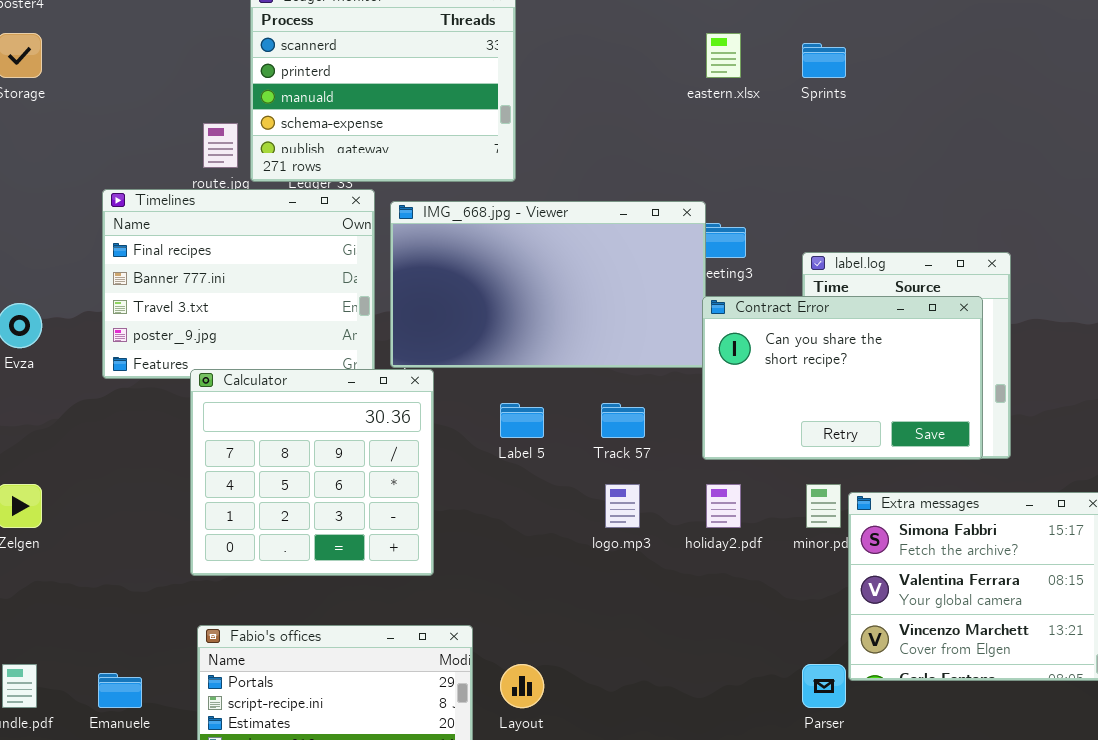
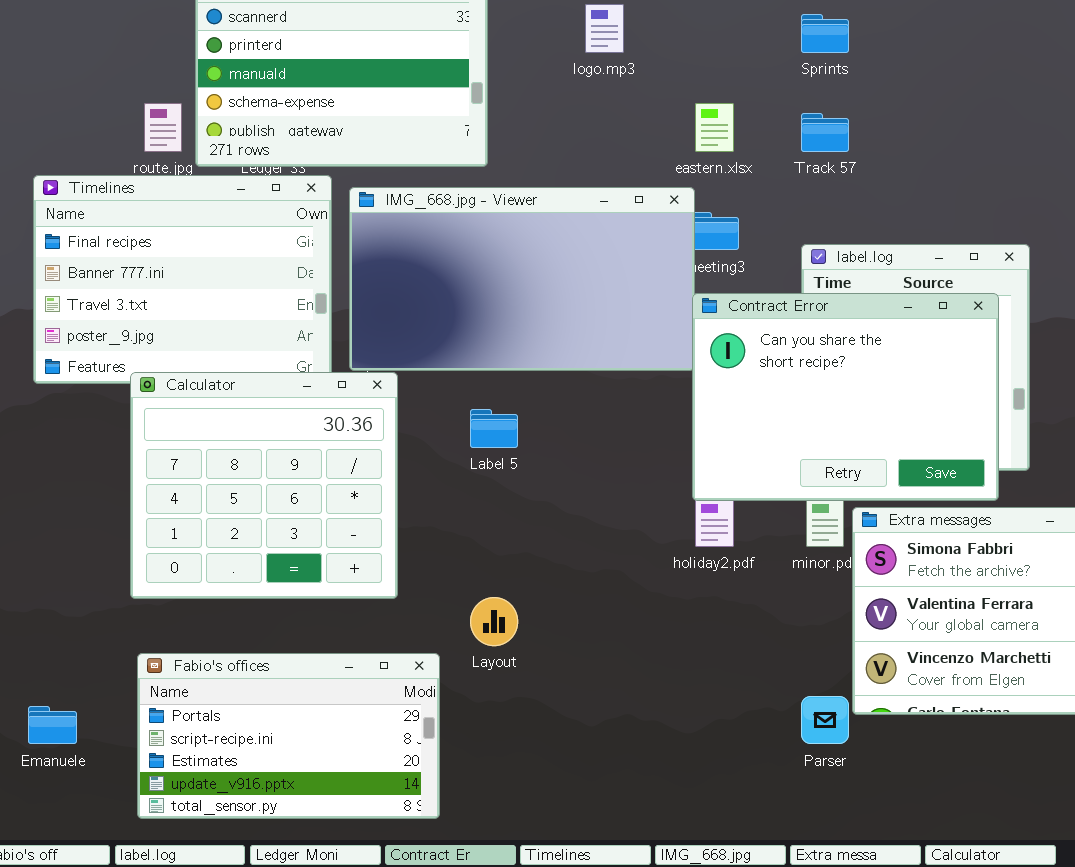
eastern.xlsx: [706,33,741,78] -> [695,103,734,152], moved
Contract Error: [702,296,983,460] -> [692,293,999,501], resized
Track 57: [601,403,645,438] -> [801,113,849,152], moved
logo.mp3: [605,484,640,528] -> [585,4,624,53], moved
Layout: [500,664,544,708] -> [470,597,518,646], moved

